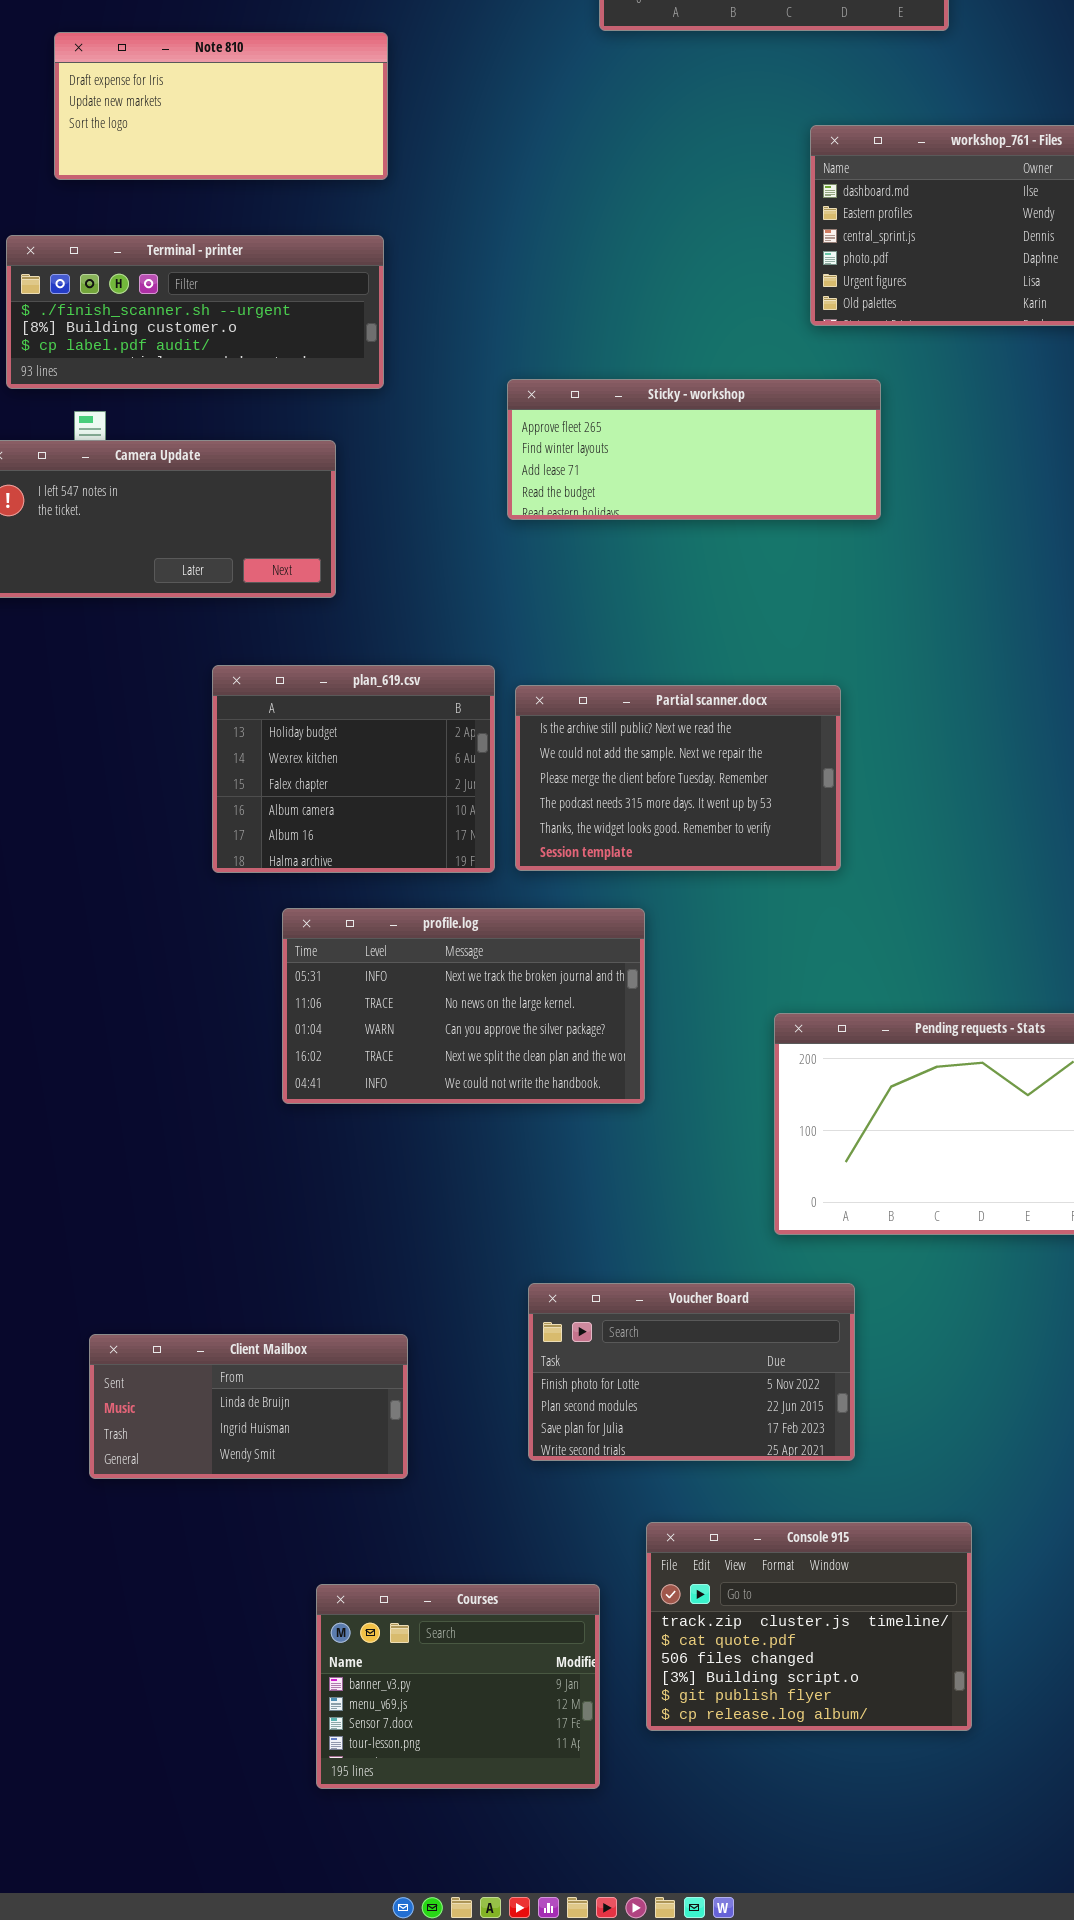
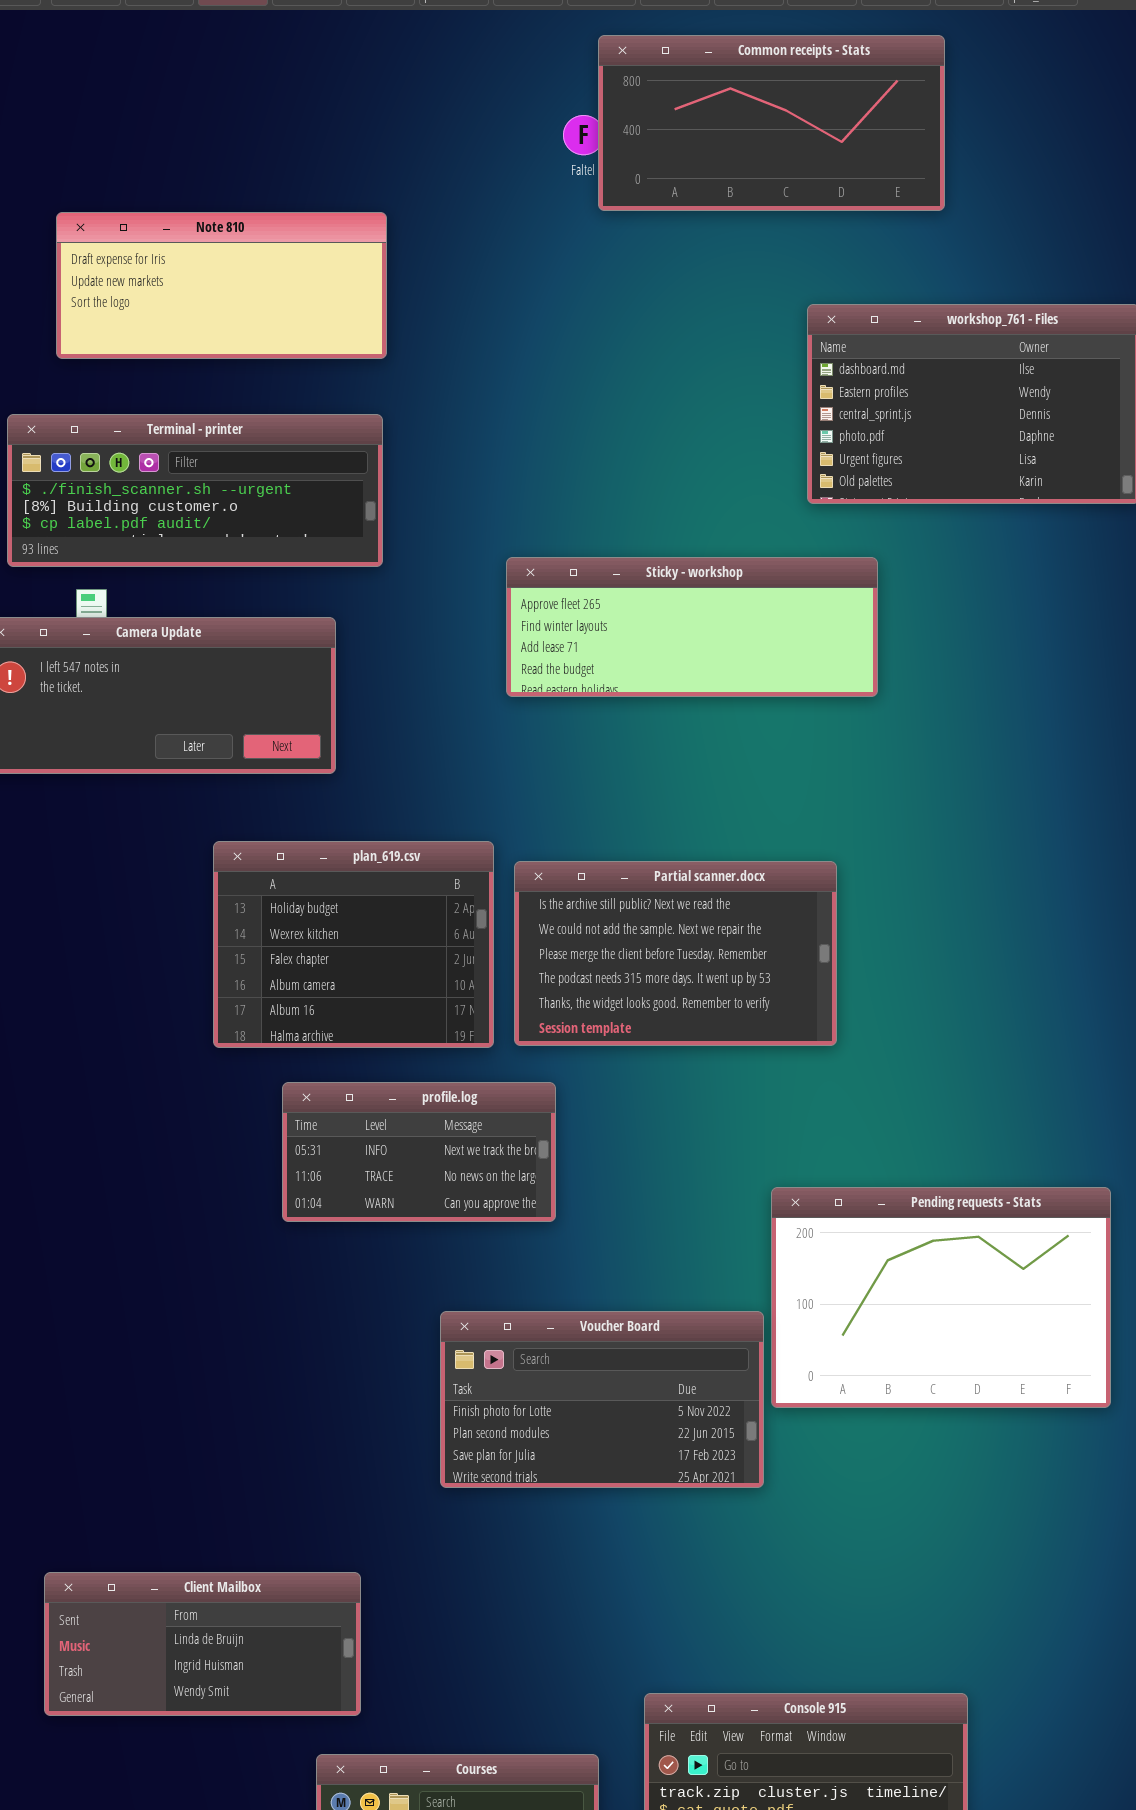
profile.log: [282,908,645,1104] -> [282,1082,556,1222], resized
Voucher Board: [528,1283,855,1461] -> [440,1311,764,1488], moved
Client Mailbox: [89,1334,408,1479] -> [44,1572,361,1716], moved

